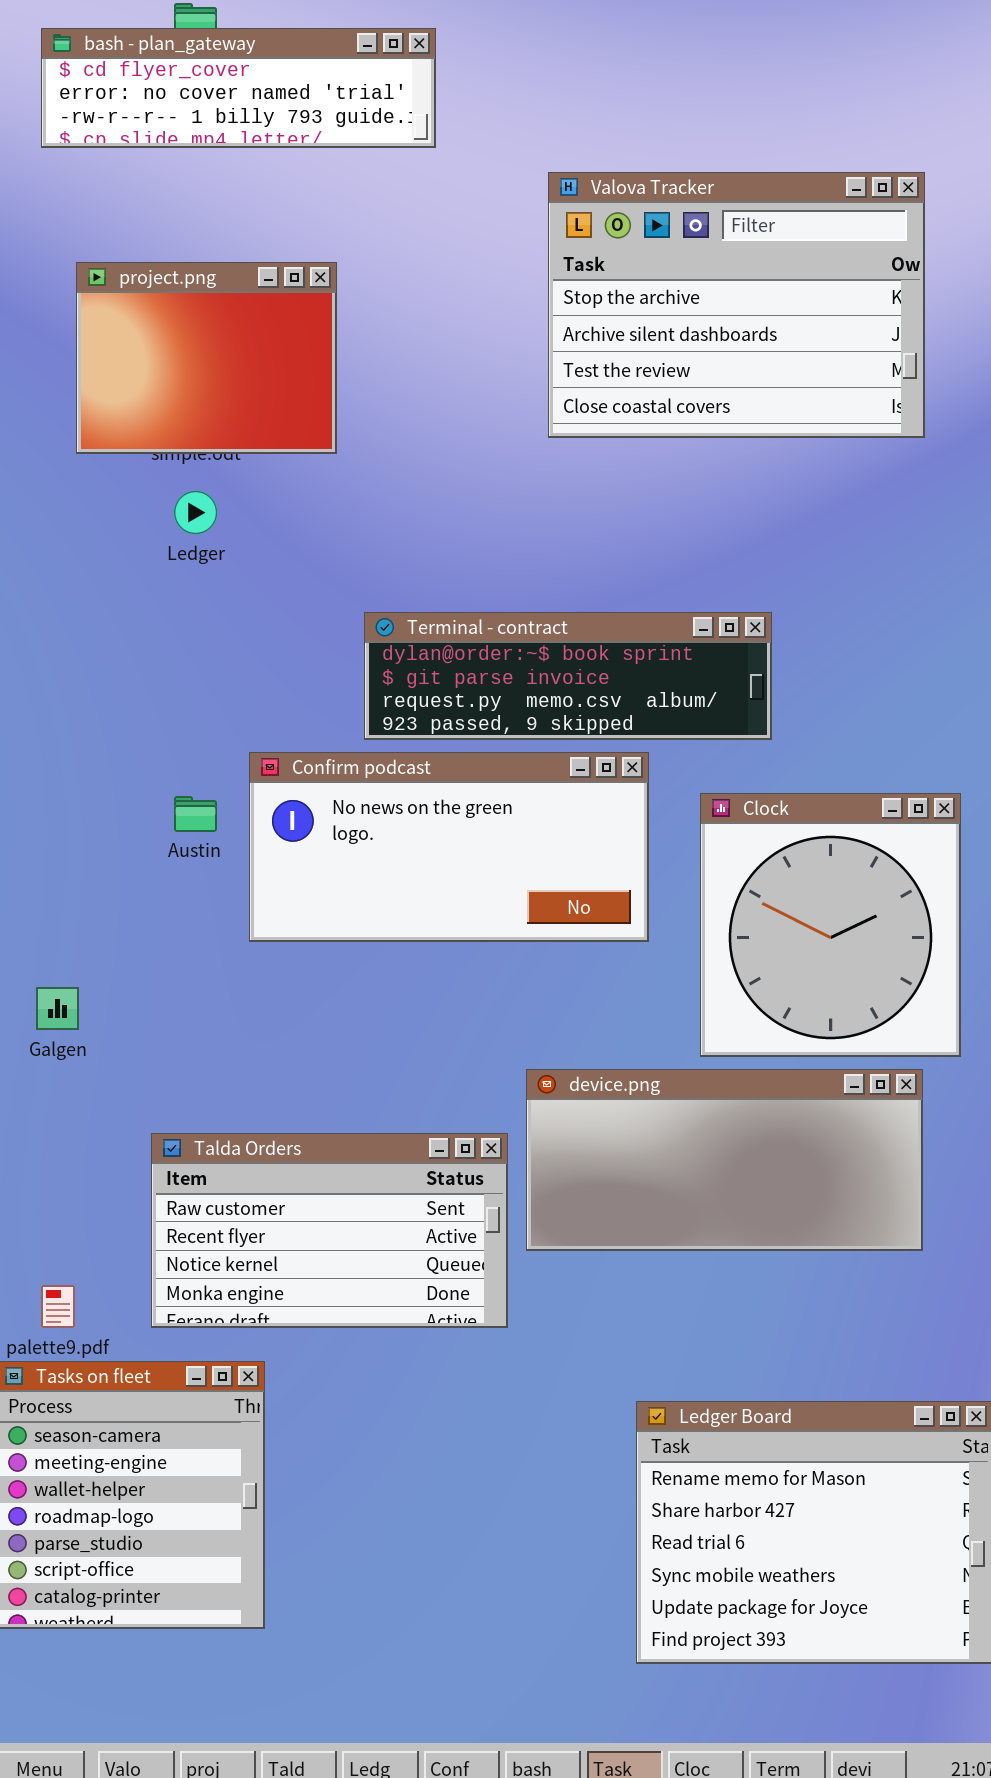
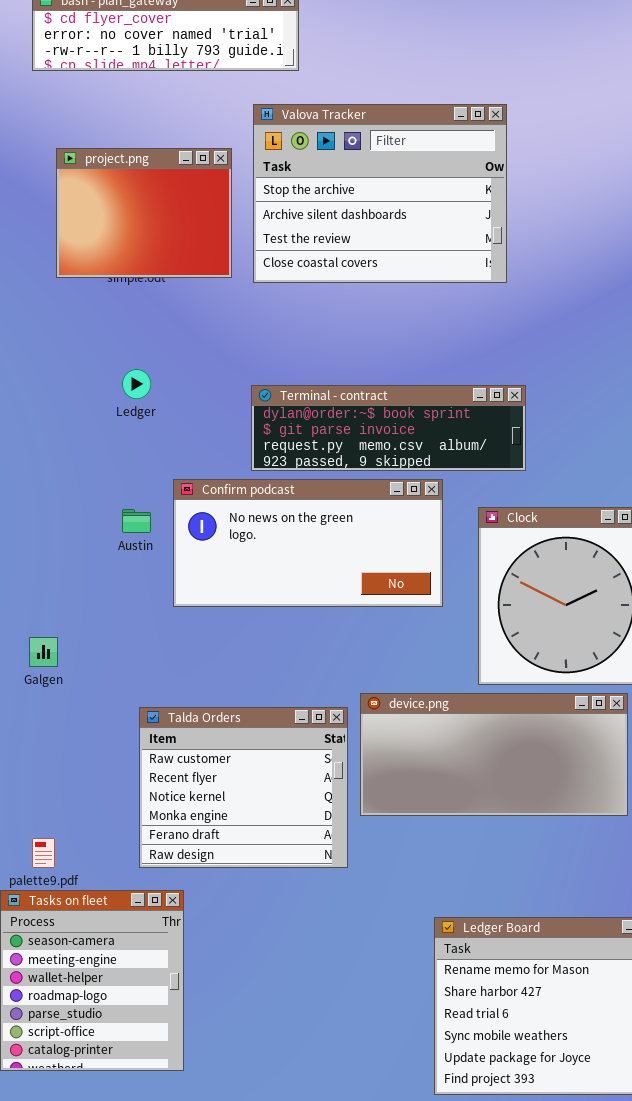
Valova Tracker: [548,172,925,438] -> [253,104,507,283], moved
Ledger: [174,491,217,534] -> [122,369,151,399], moved
Talda Orders: [151,1133,508,1328] -> [139,707,348,868], resized

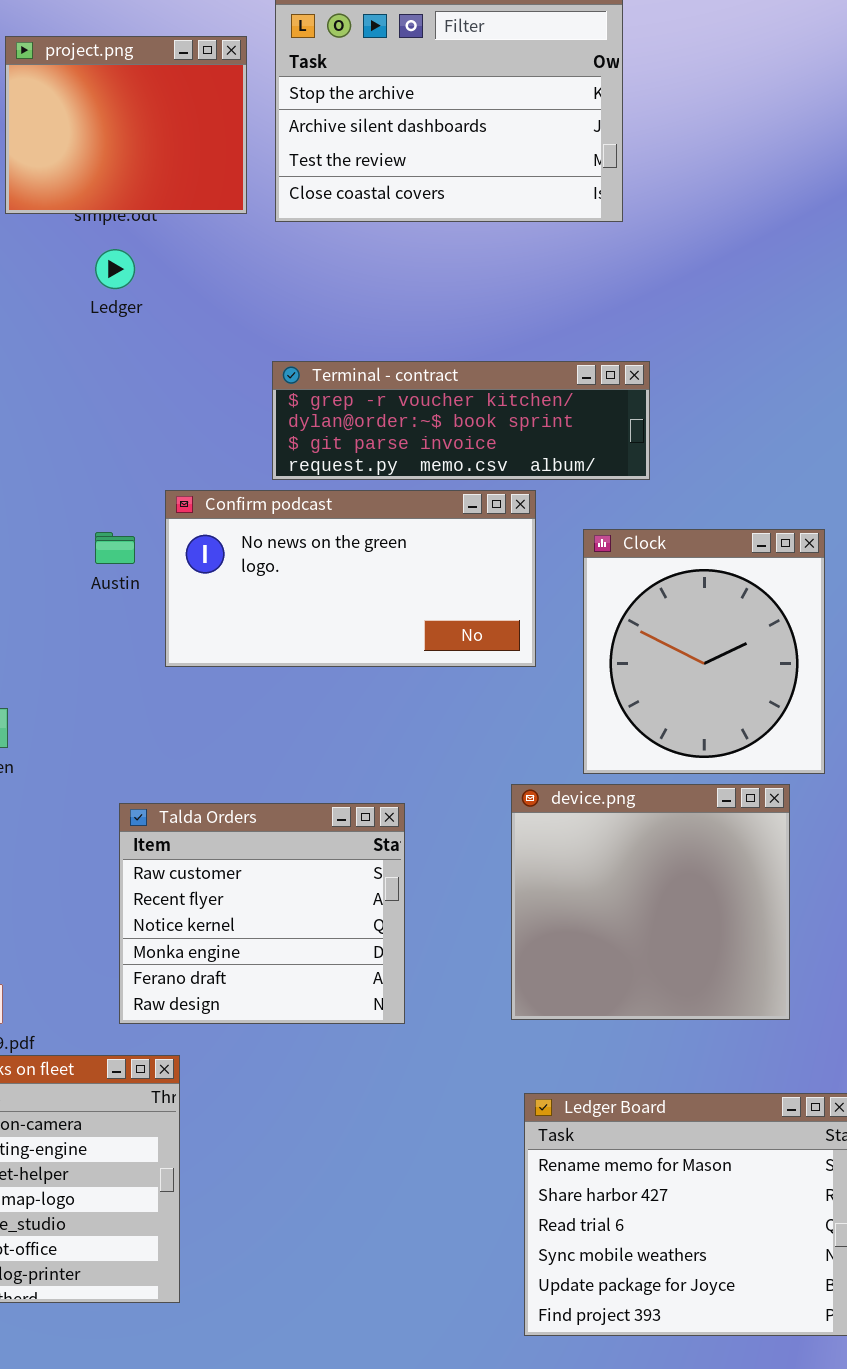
Ledger: [122,369,151,399] -> [95,249,135,289], moved
Terminal - contract: [251,385,526,471] -> [272,361,650,480], scrolled up 1 row
device.png: [360,693,628,816] -> [511,784,790,1020], resized

